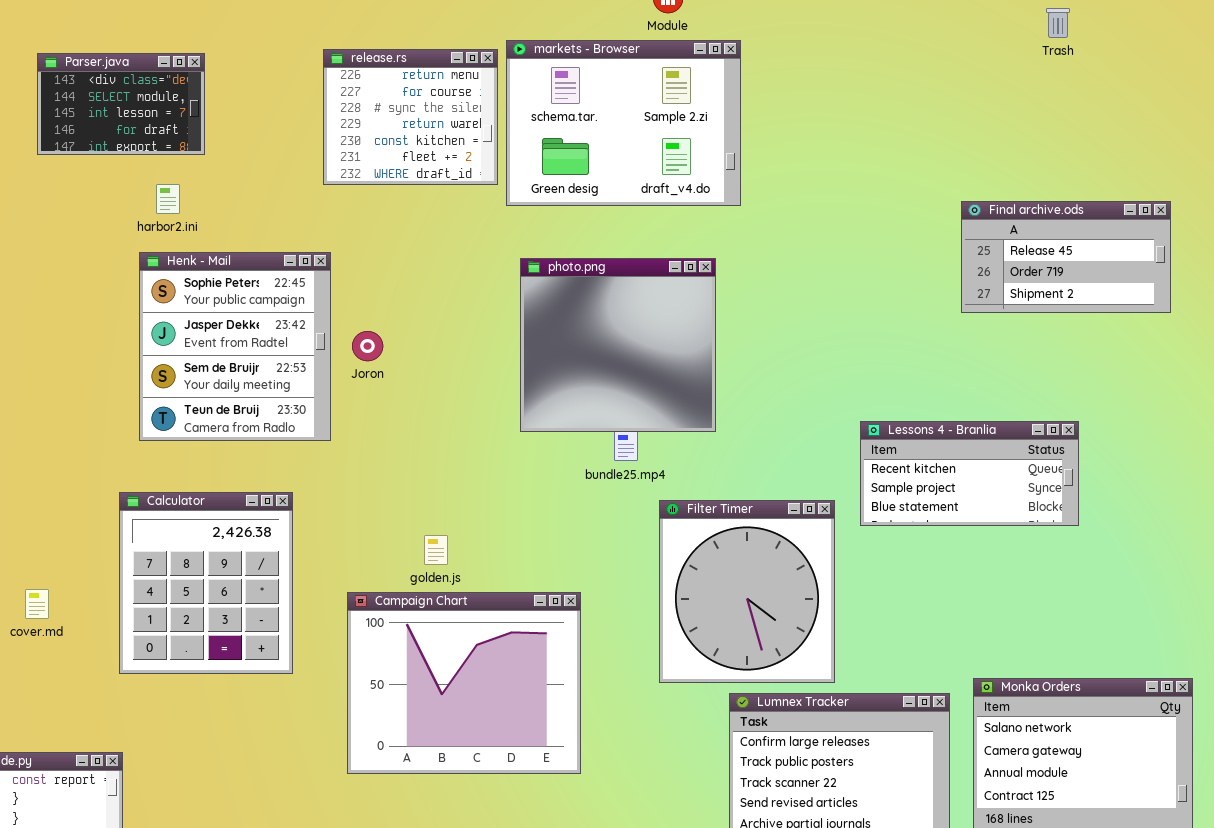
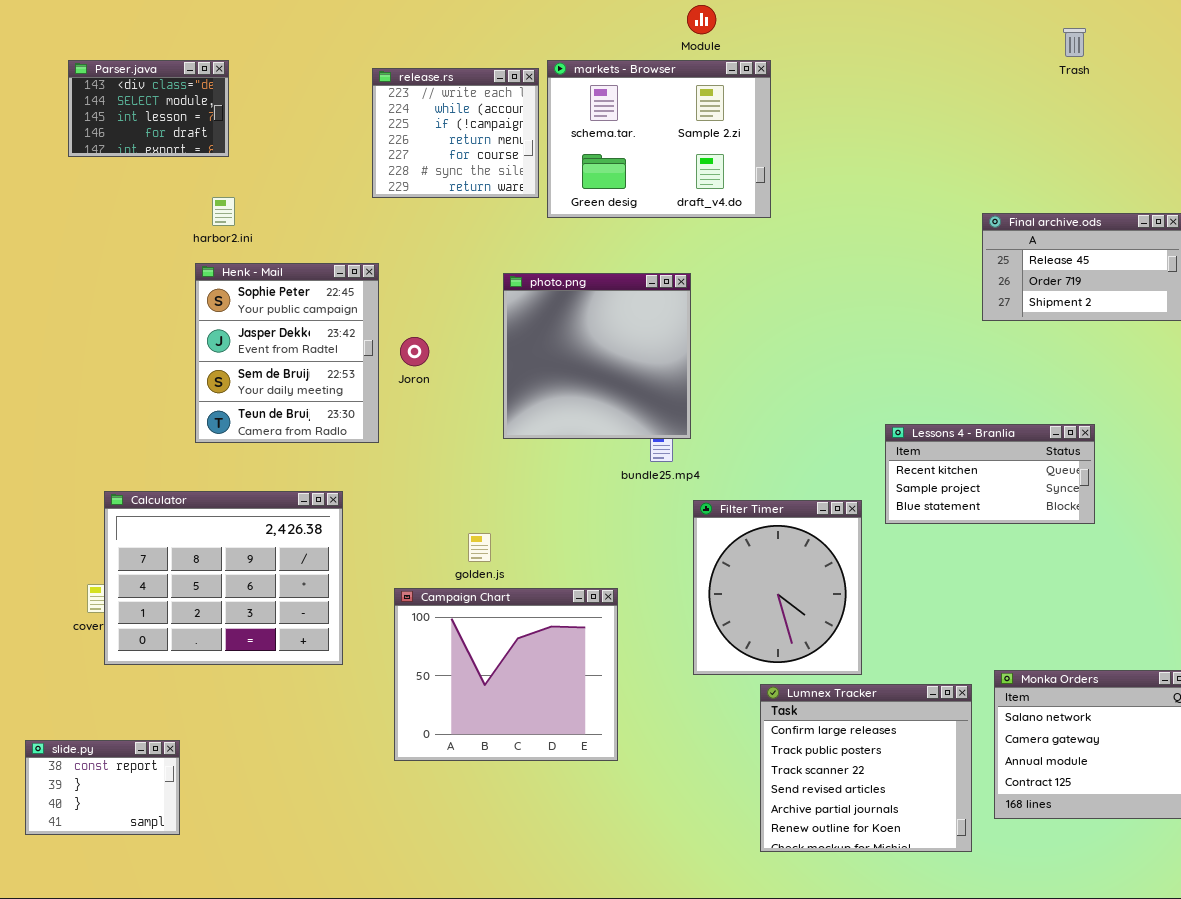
release.rs: [323,49,498,185] -> [372,68,539,198], scrolled up 3 rows
Parser.java: [37,53,205,155] -> [68,60,229,157], moved
photo.png: [520,258,716,432] -> [503,273,691,439], moved
Calculator: [119,492,293,674] -> [104,491,343,665], resized

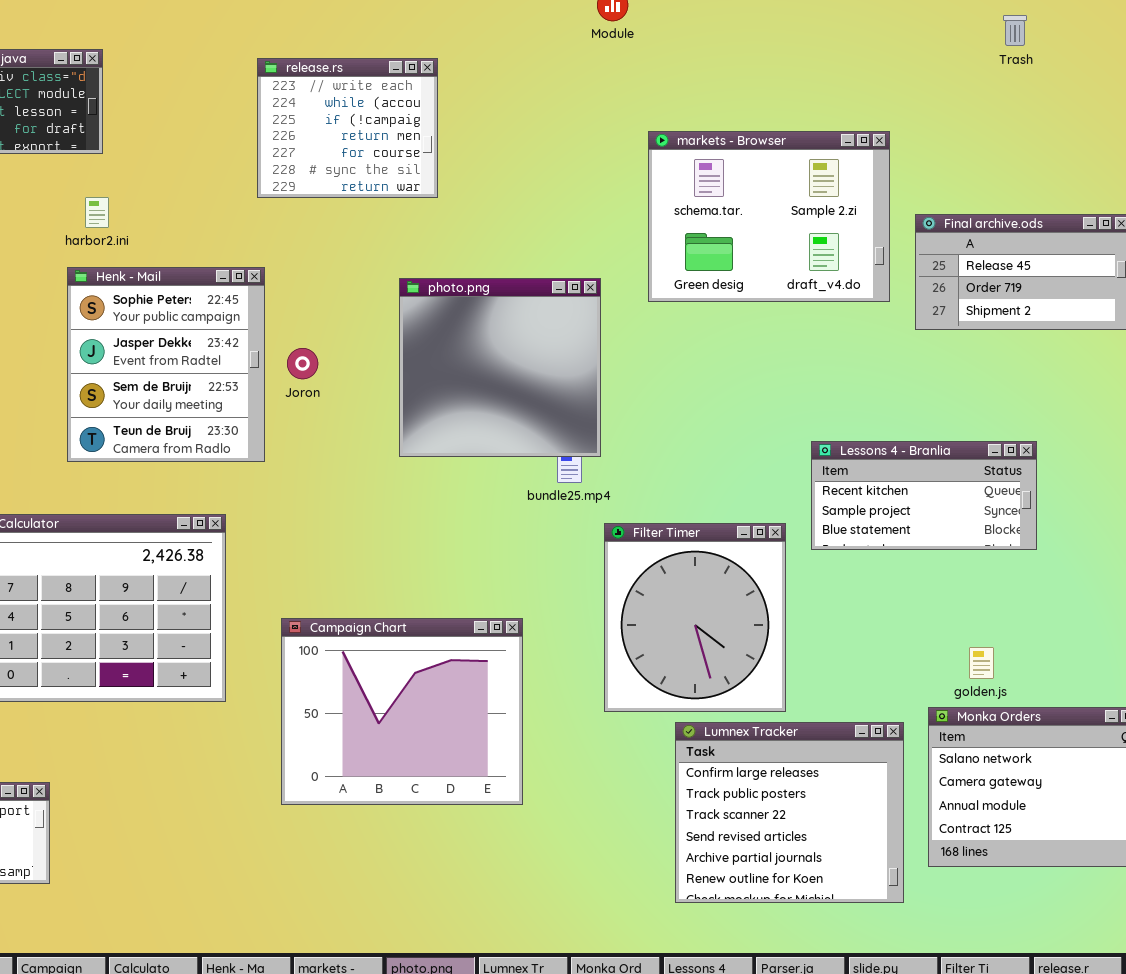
markets - Browser: [547,60,771,218] -> [648,131,890,302], moved
golden.js: [468,533,491,562] -> [969,647,994,679], moved

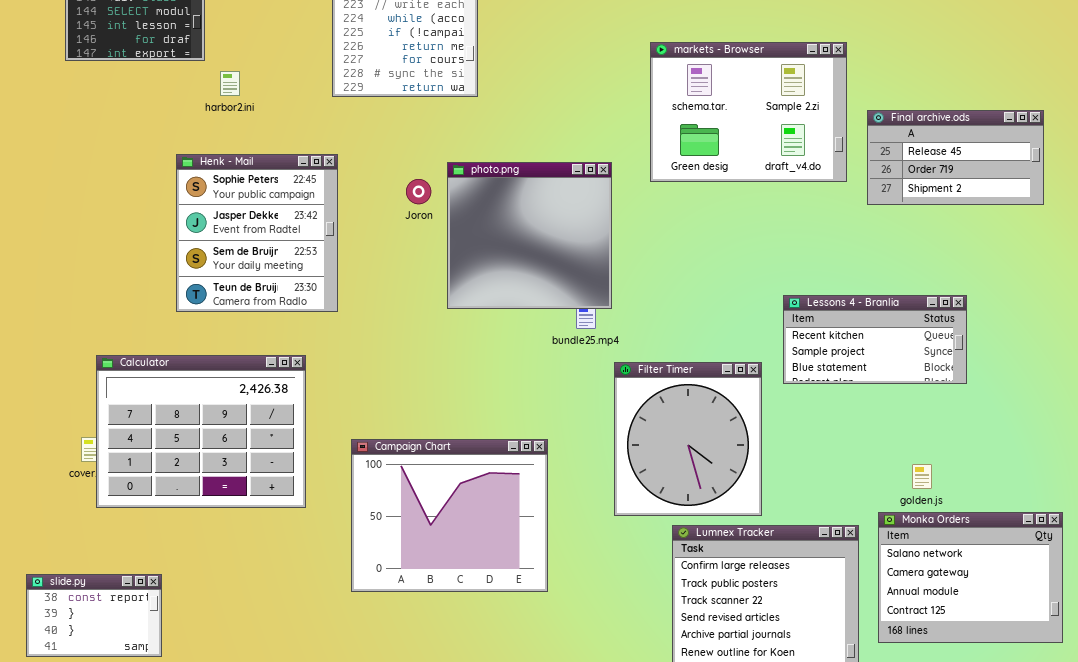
harbor2.ini: [85,197,109,228] -> [220,71,240,96], moved
Joron: [287,348,318,379] -> [406,179,431,204], moved

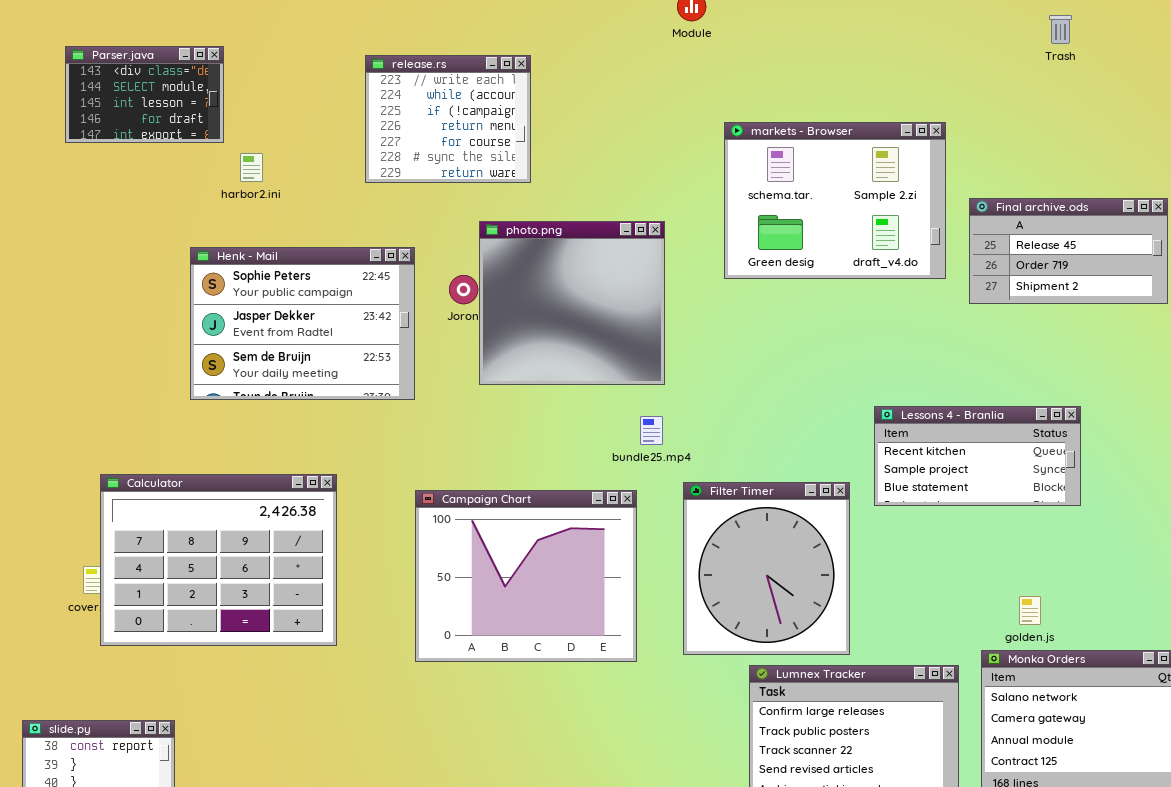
Henk - Mail: [176,154,338,312] -> [190,247,415,400], resized
photo.png: [447,162,612,309] -> [479,221,665,385], moved
Campaign Chart: [351,439,548,592] -> [415,490,637,662], moved

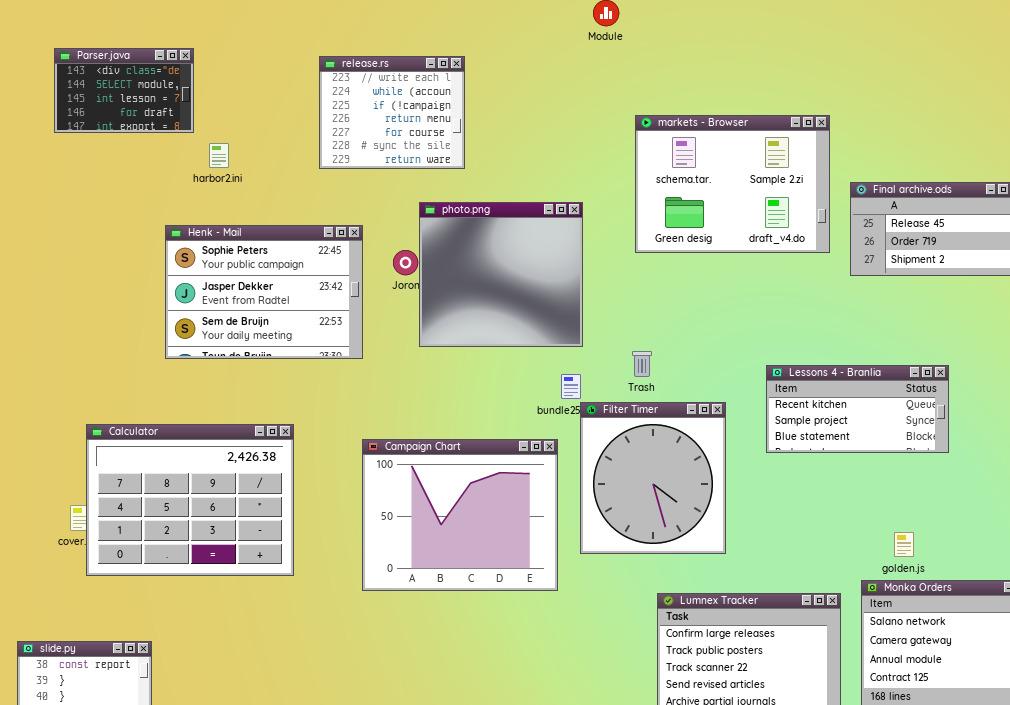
Trash: [1049,15,1072,44] -> [632,351,652,377], moved
Filter Timer: [683,482,850,655] -> [580,402,726,554], moved

